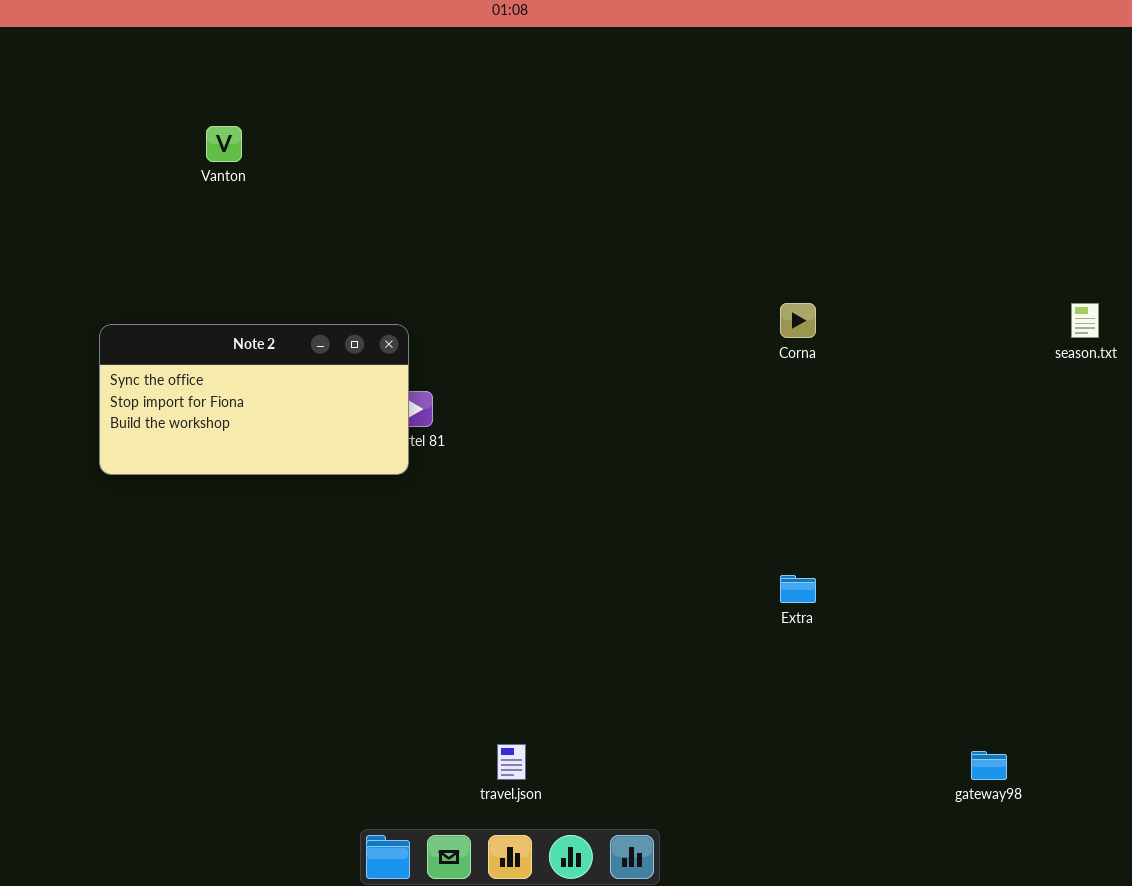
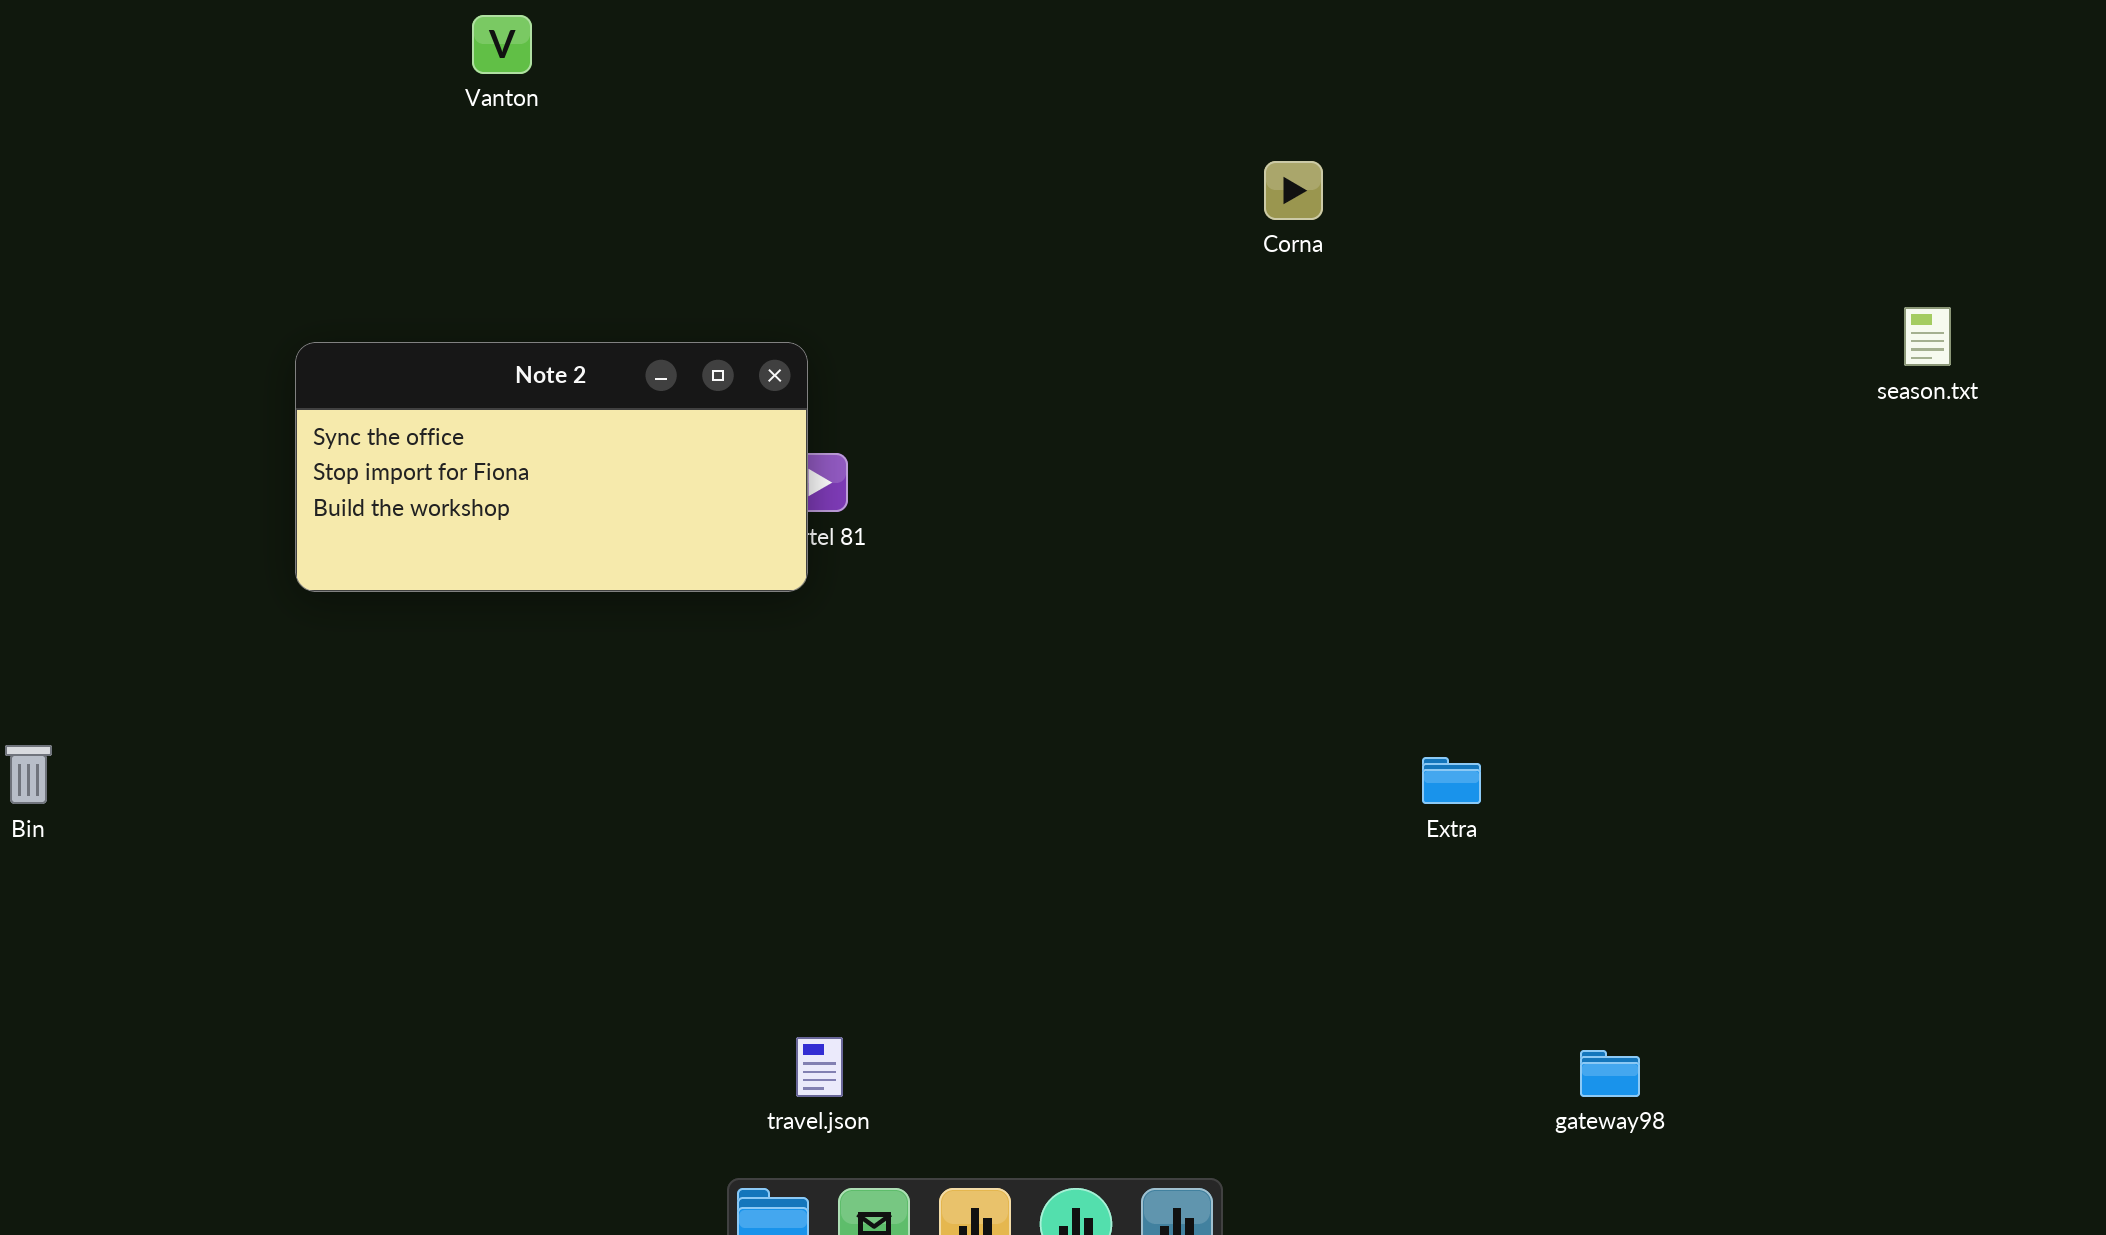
Corna: [780,303,816,338] -> [1264,161,1323,220], moved
travel.json: [497,744,526,780] -> [796,1037,843,1097], moved
gateway98: [971,751,1007,780] -> [1580,1050,1640,1097], moved

